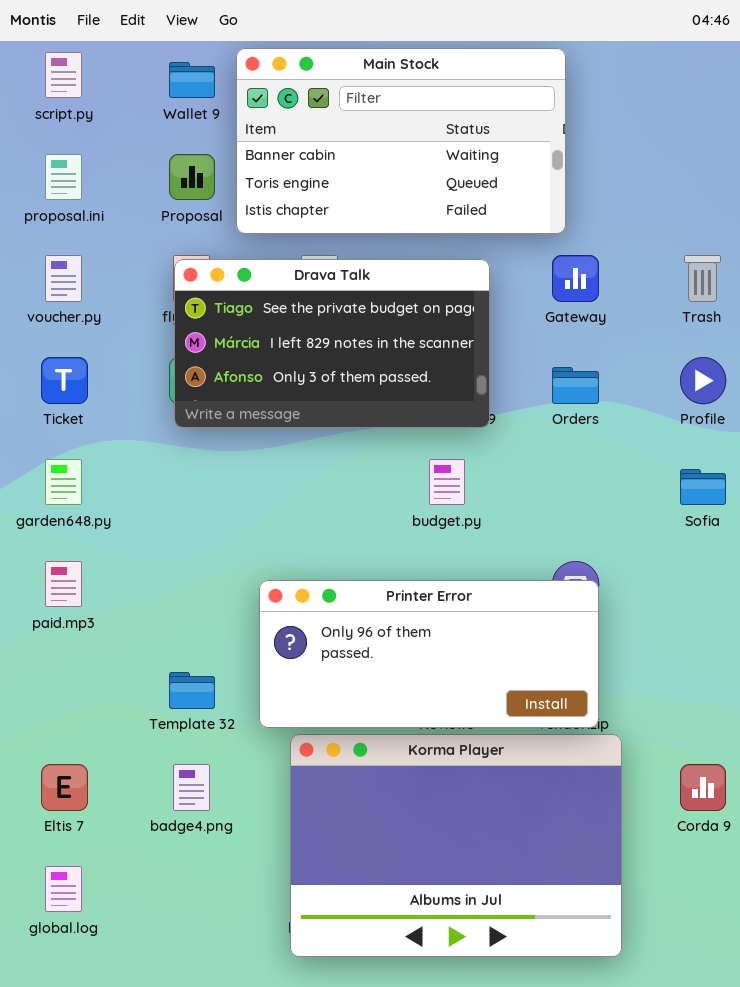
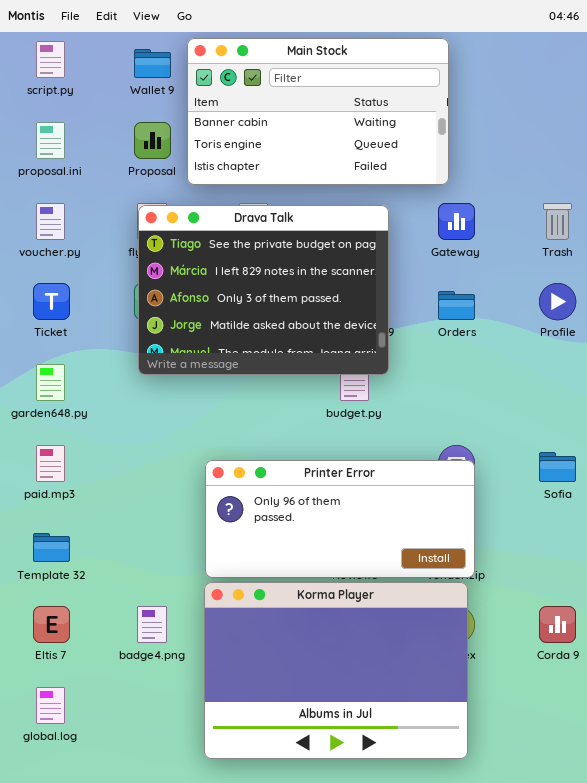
Drava Talk: [174,259,490,428] -> [138,205,389,375], resized
Sofia: [680,469,726,505] -> [539,452,576,482], moved
Template 32: [169,672,215,709] -> [33,533,70,562], moved
Korma Player: [290,734,622,957] -> [204,582,468,759], moved

